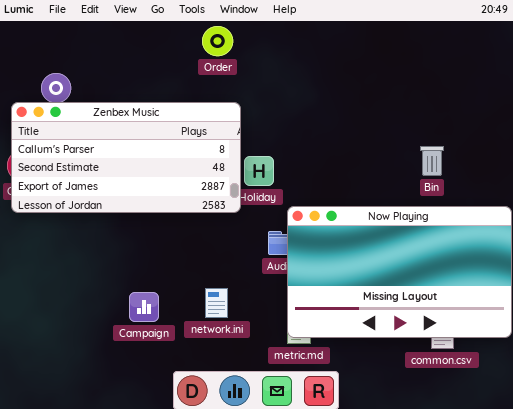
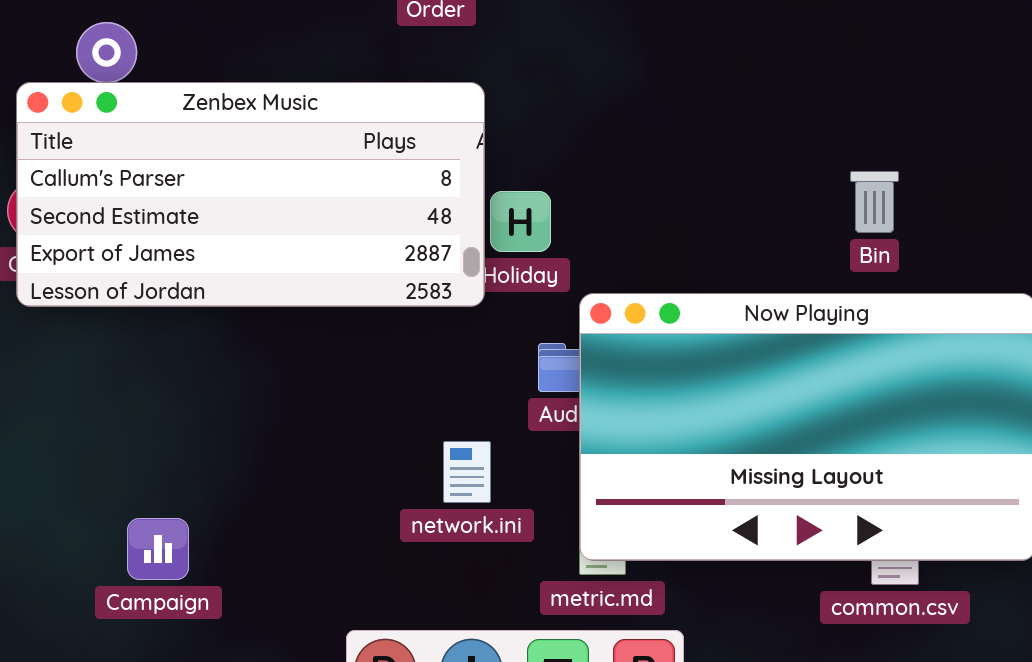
network.ini: [205,288,228,318] -> [443,441,491,503], moved
Campaign: [129,292,159,322] -> [127,518,189,580], moved

